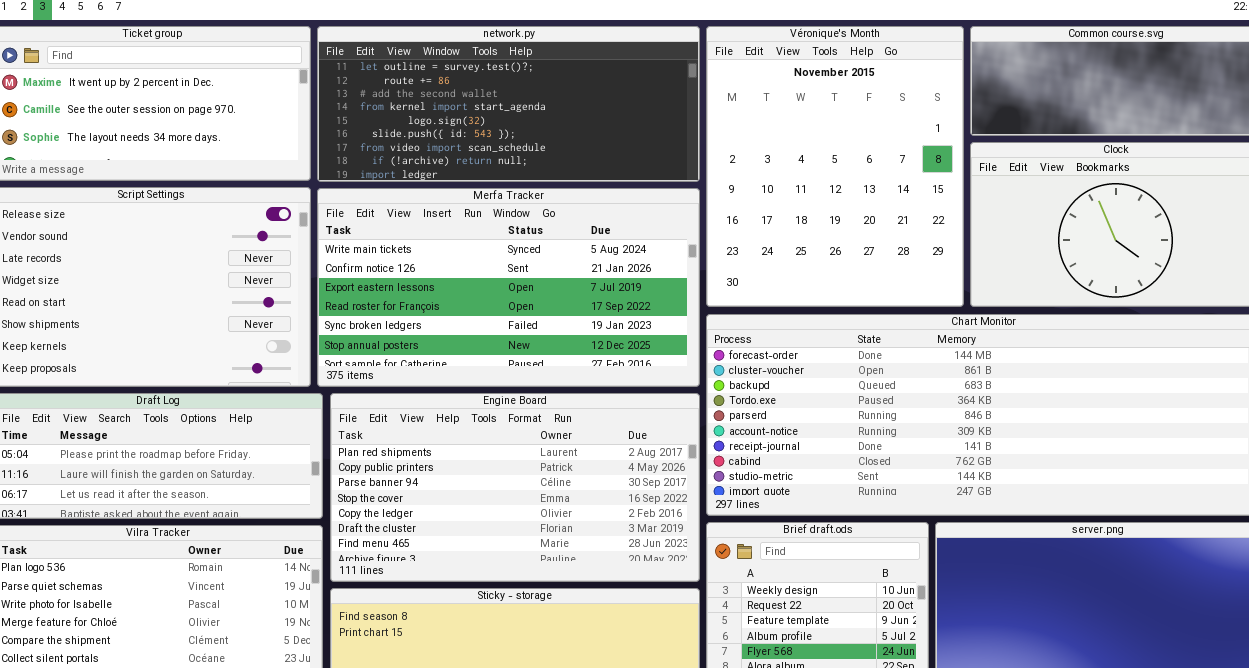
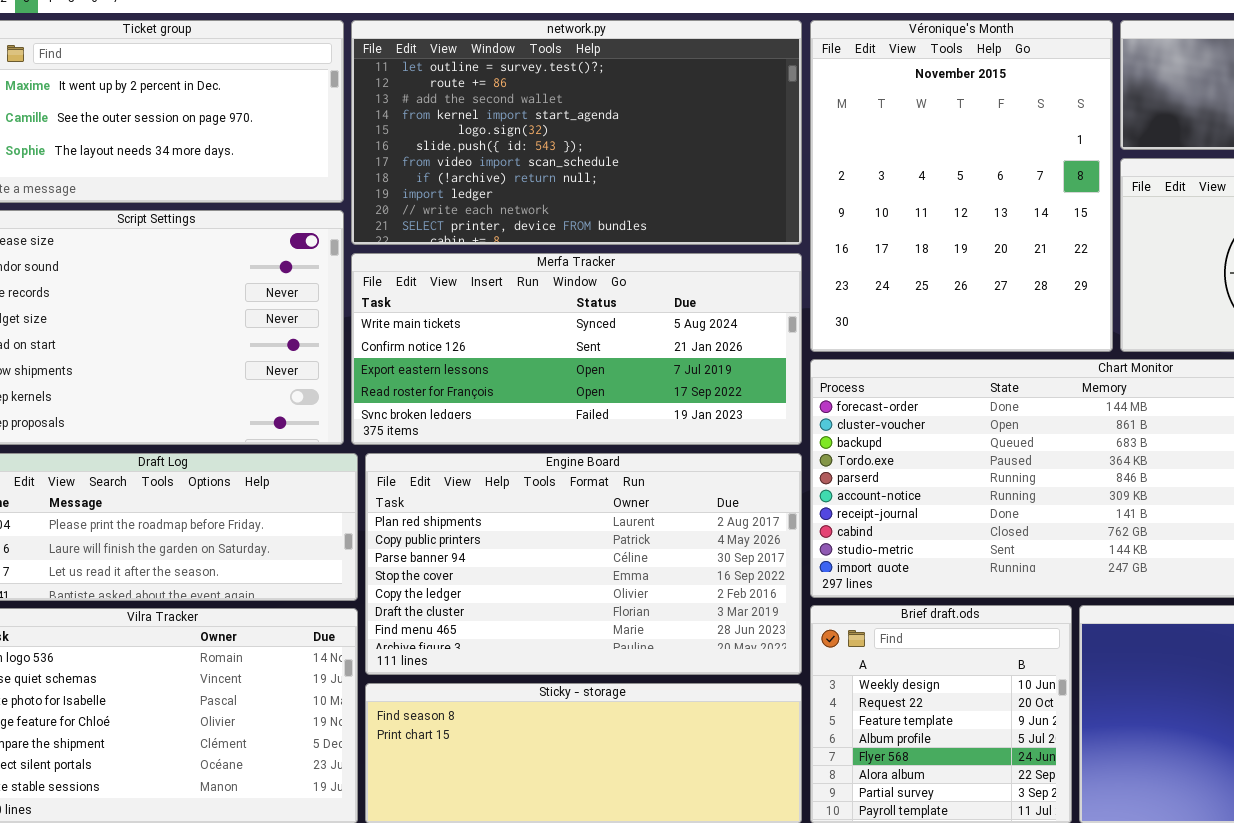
network.py: [317,26,700,182] -> [351,20,802,245], resized
Merfa Tracker: [317,188,700,387] -> [351,253,802,445], resized

